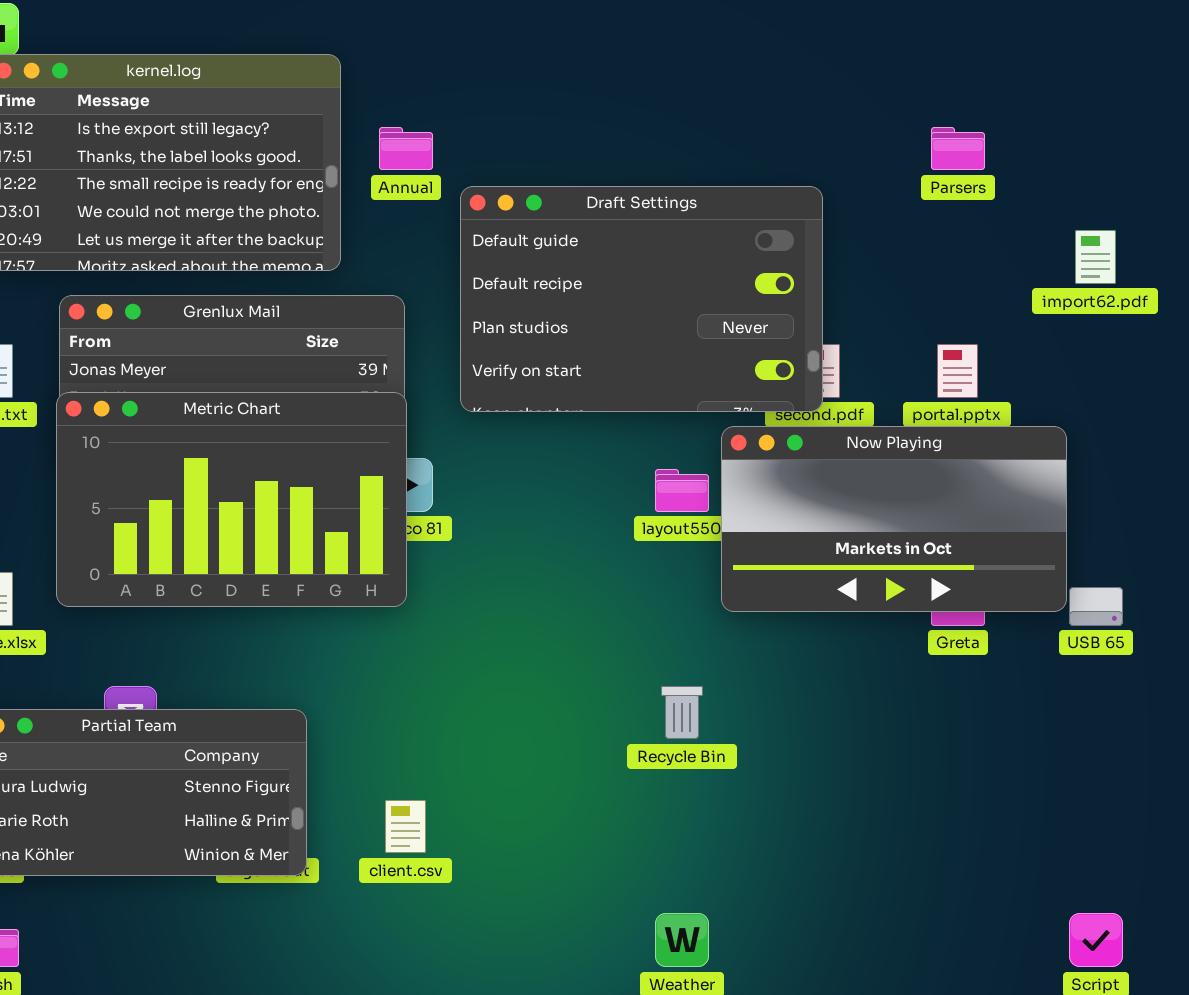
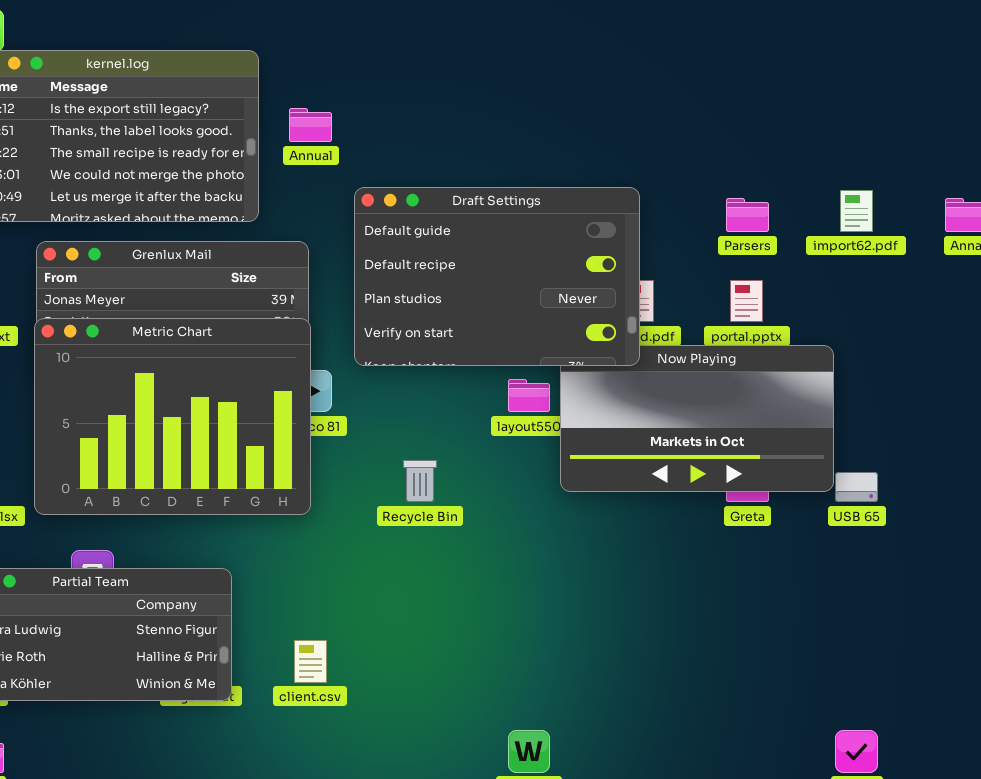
Parsers: [931,127,985,170] -> [726,198,769,232], moved
Draft Settings: [460,186,823,412] -> [354,187,640,366], moved
Metric Chart: [56,392,407,607] -> [34,318,311,515], resized
Recycle Bin: [661,686,703,739] -> [403,460,437,502], moved

